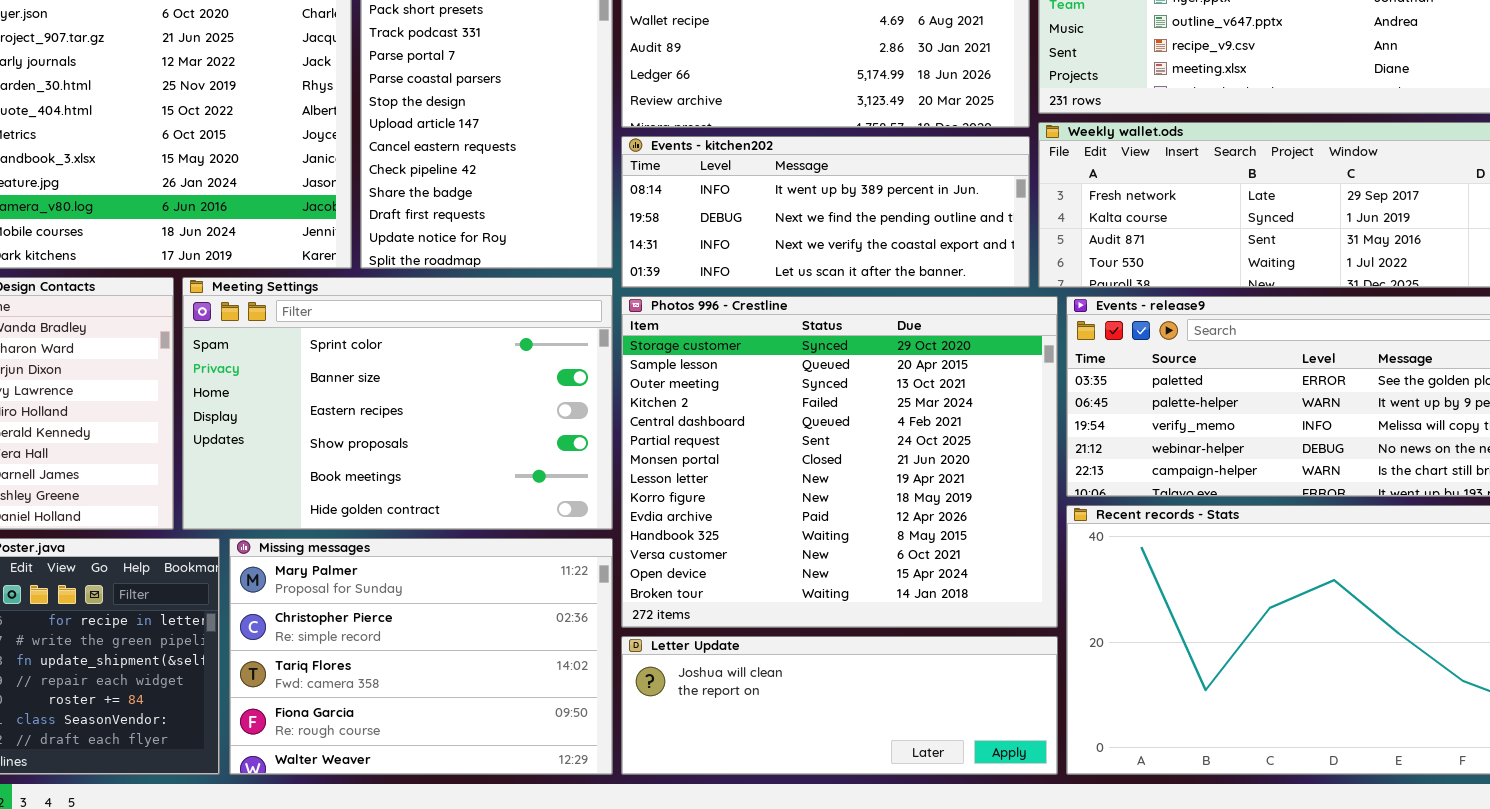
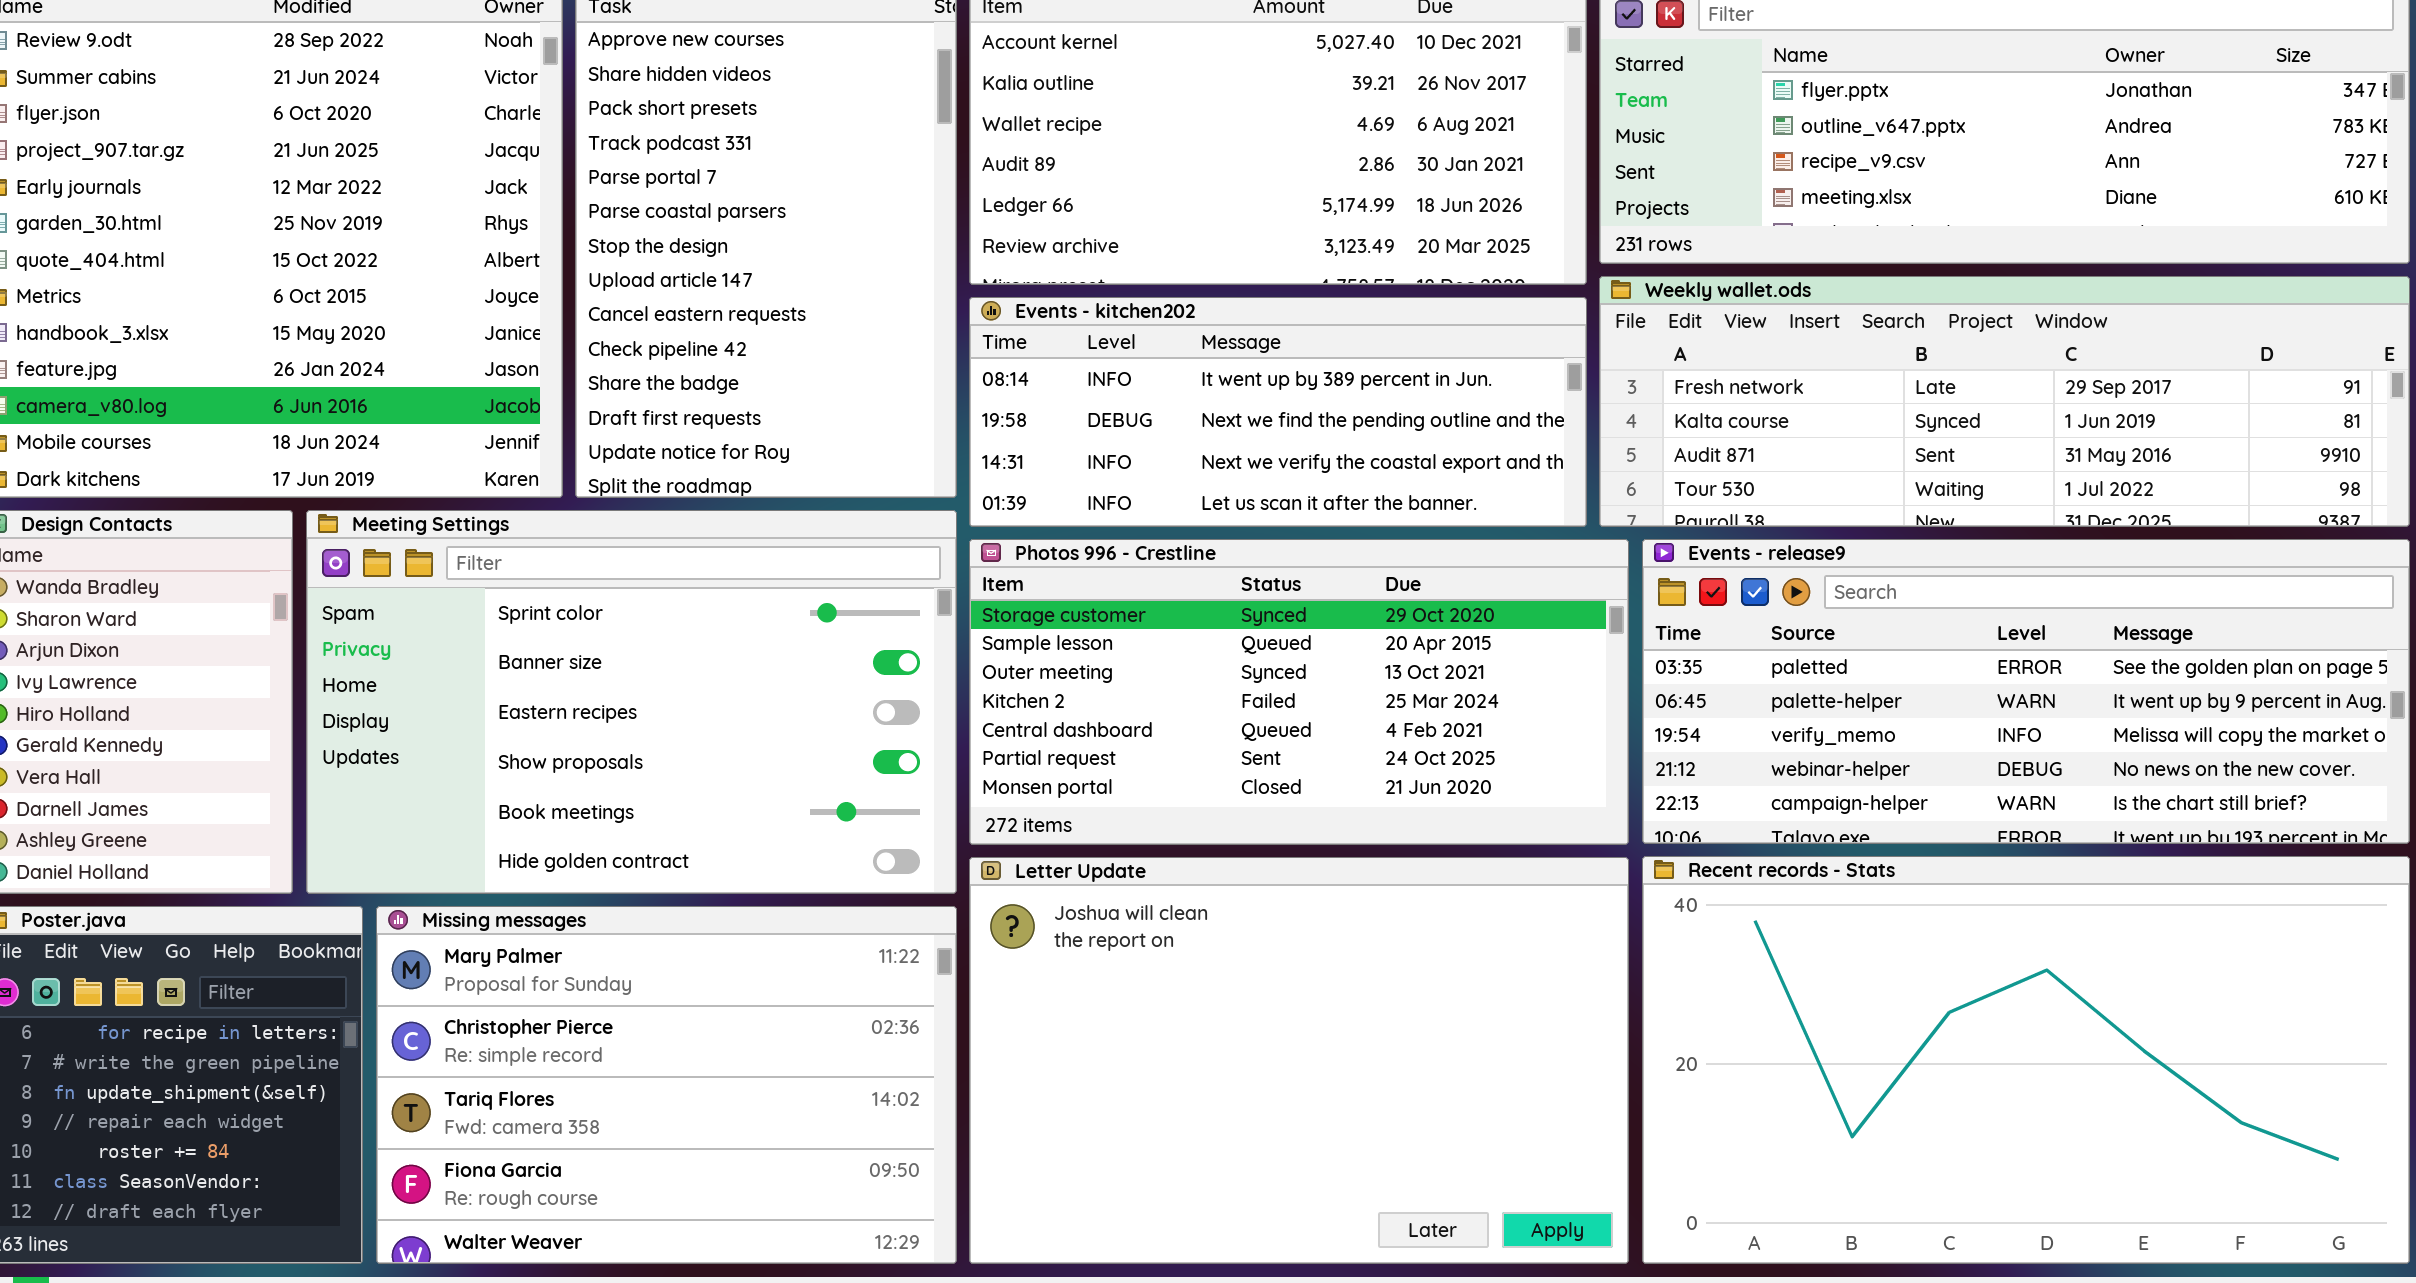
Photos 996 - Crestline: [621,296,1058,628] -> [969,539,1629,845], resized
Letter Update: [621,636,1058,775] -> [969,857,1629,1264], resized

